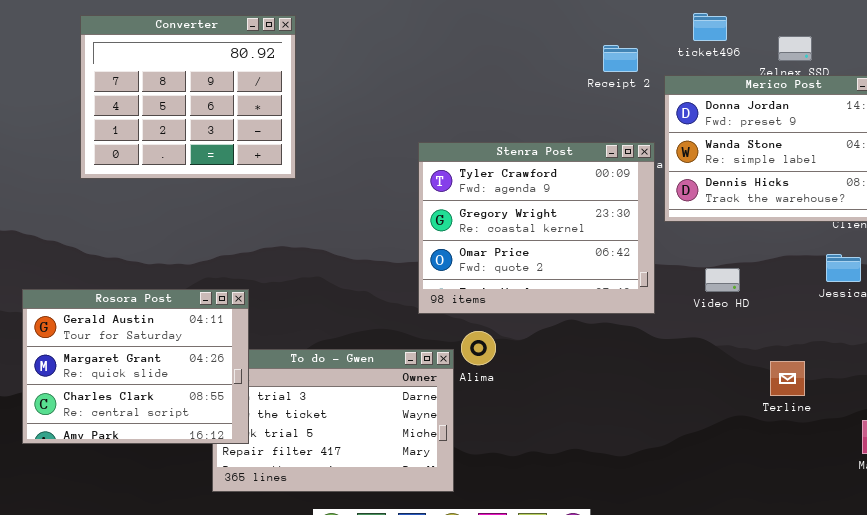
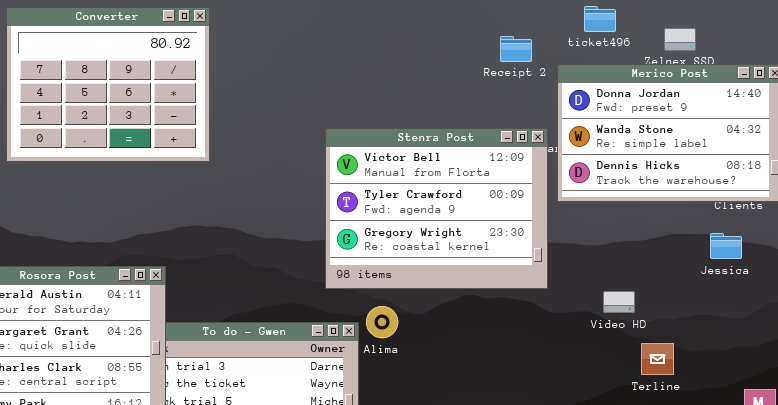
Stenra Post: [418,142,655,314] -> [325,128,548,289], scrolled up 1 row
Video HD: [705,268,740,292] -> [603,291,635,313], moved
Terline: [770,361,805,396] -> [641,343,674,375], moved

